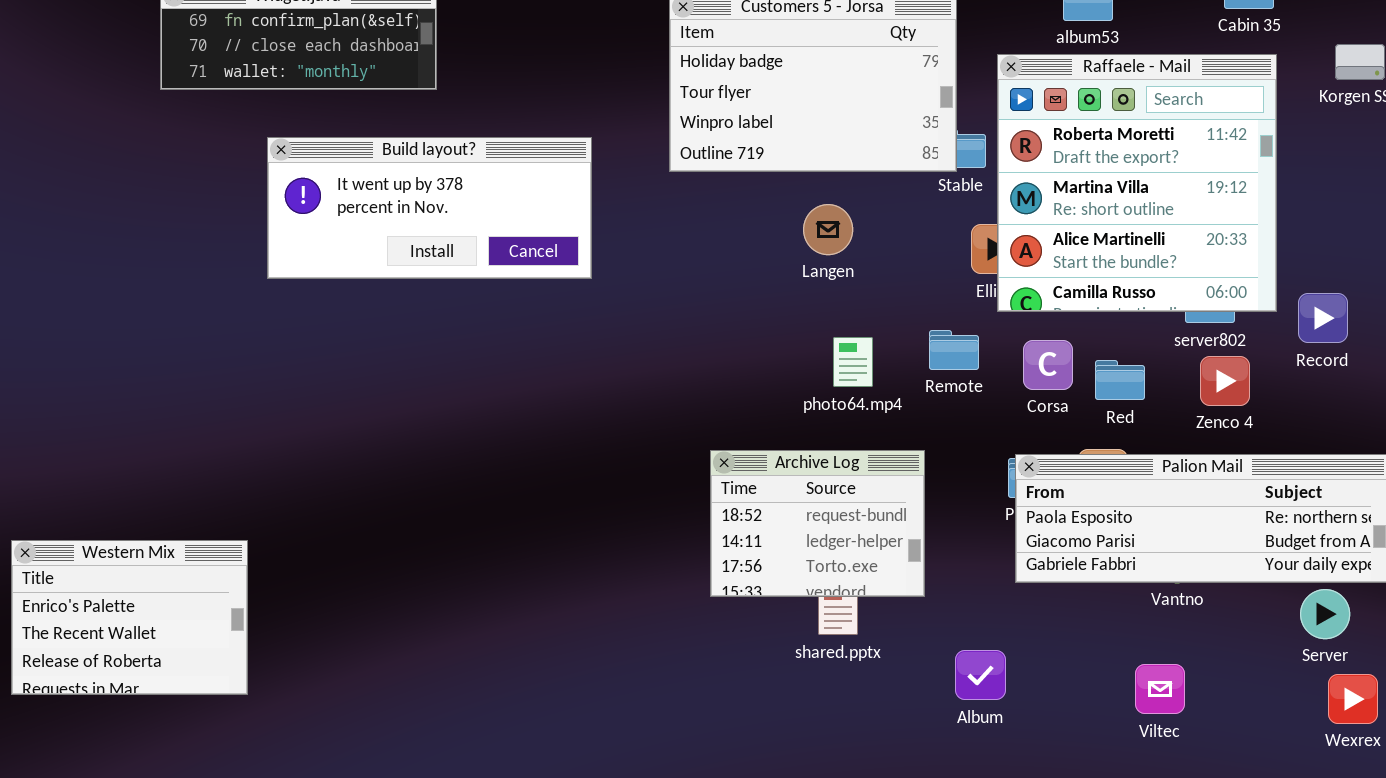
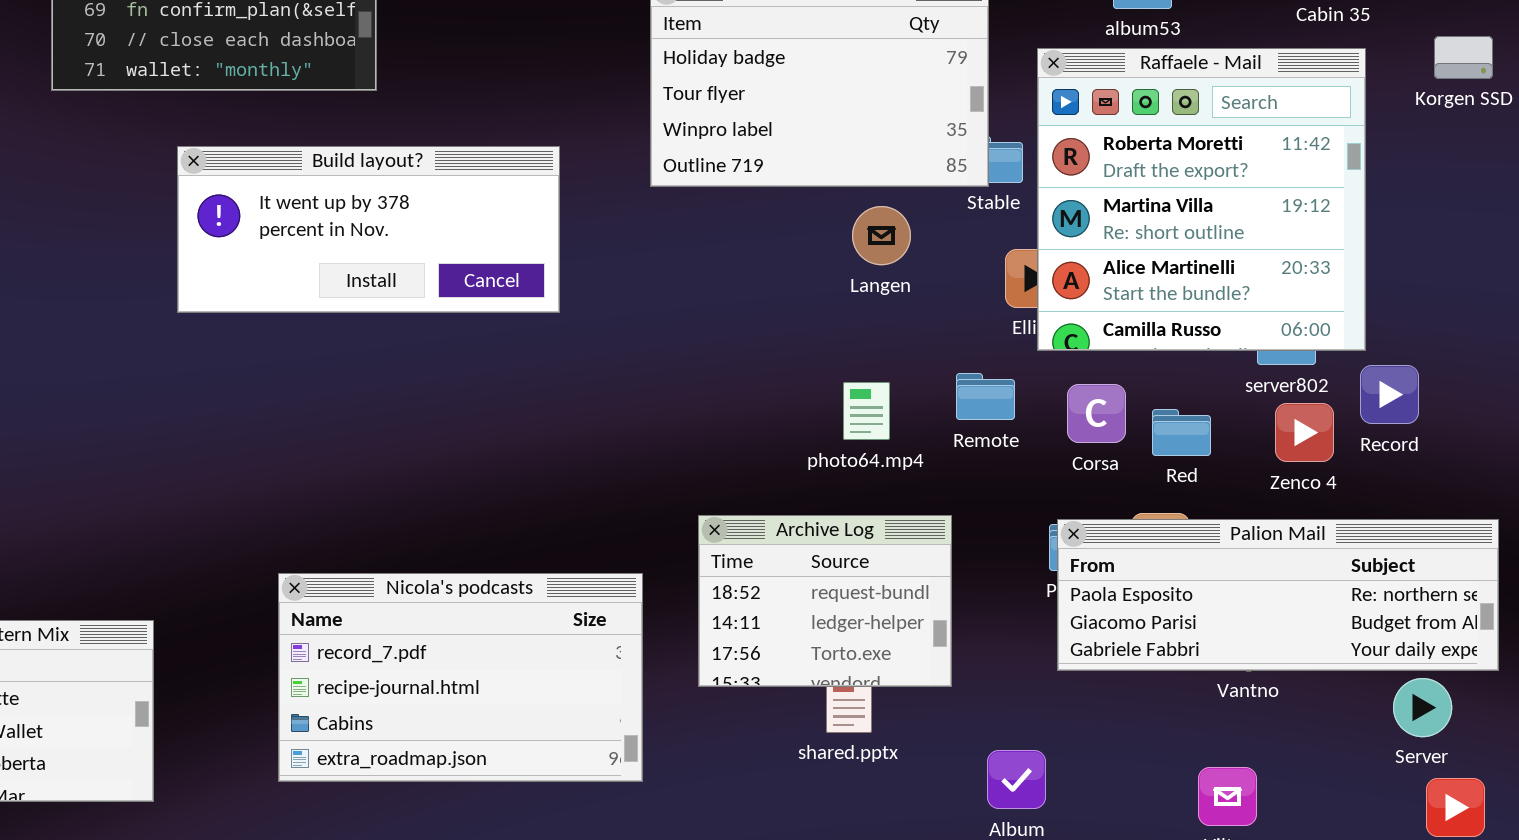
Langen: [803,204,853,255] -> [852,206,911,265], moved
Record: [1298,293,1348,343] -> [1360,365,1419,424], moved
Nicola's podcasts: none -> [278,573,643,782], opened

